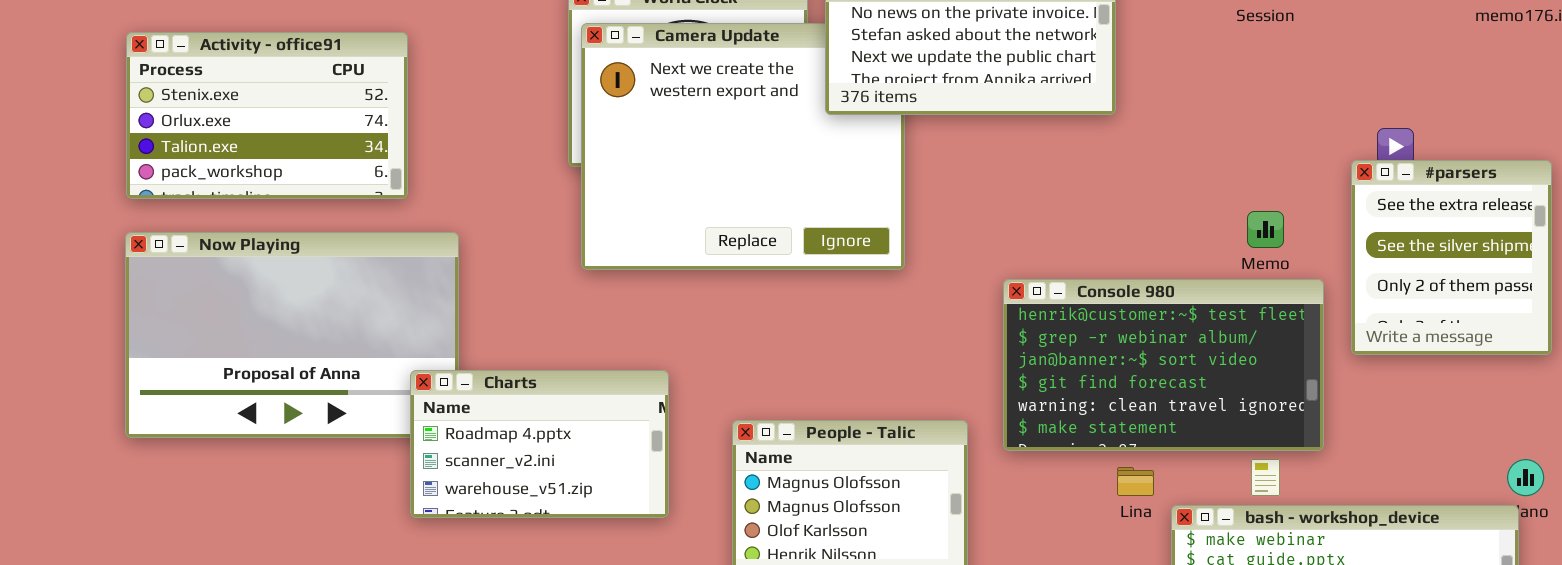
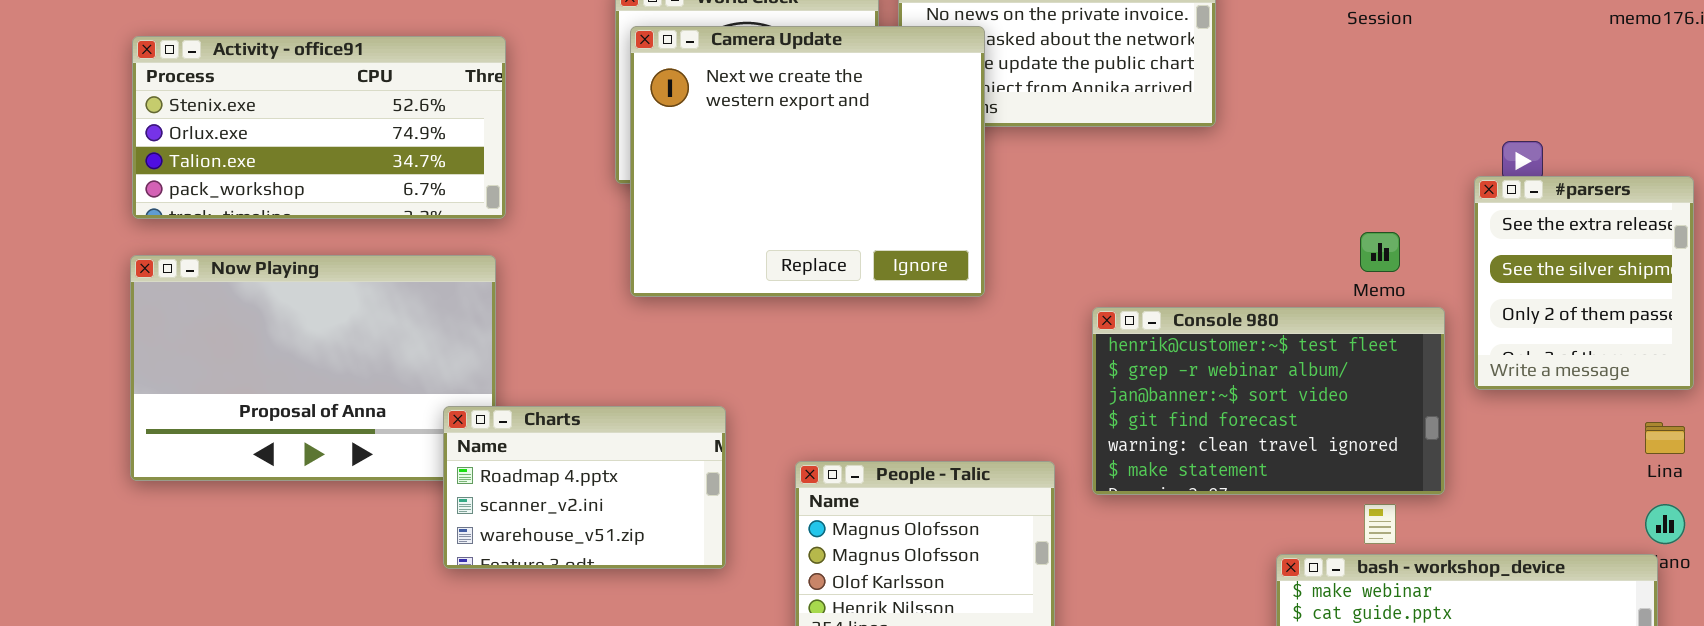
Camera Update: [581,23,905,270] -> [630,26,985,297], raised
Activity - office91: [126,32,408,199] -> [132,36,506,219], resized
Lina: [1117,467,1154,496] -> [1645,422,1685,454], moved

